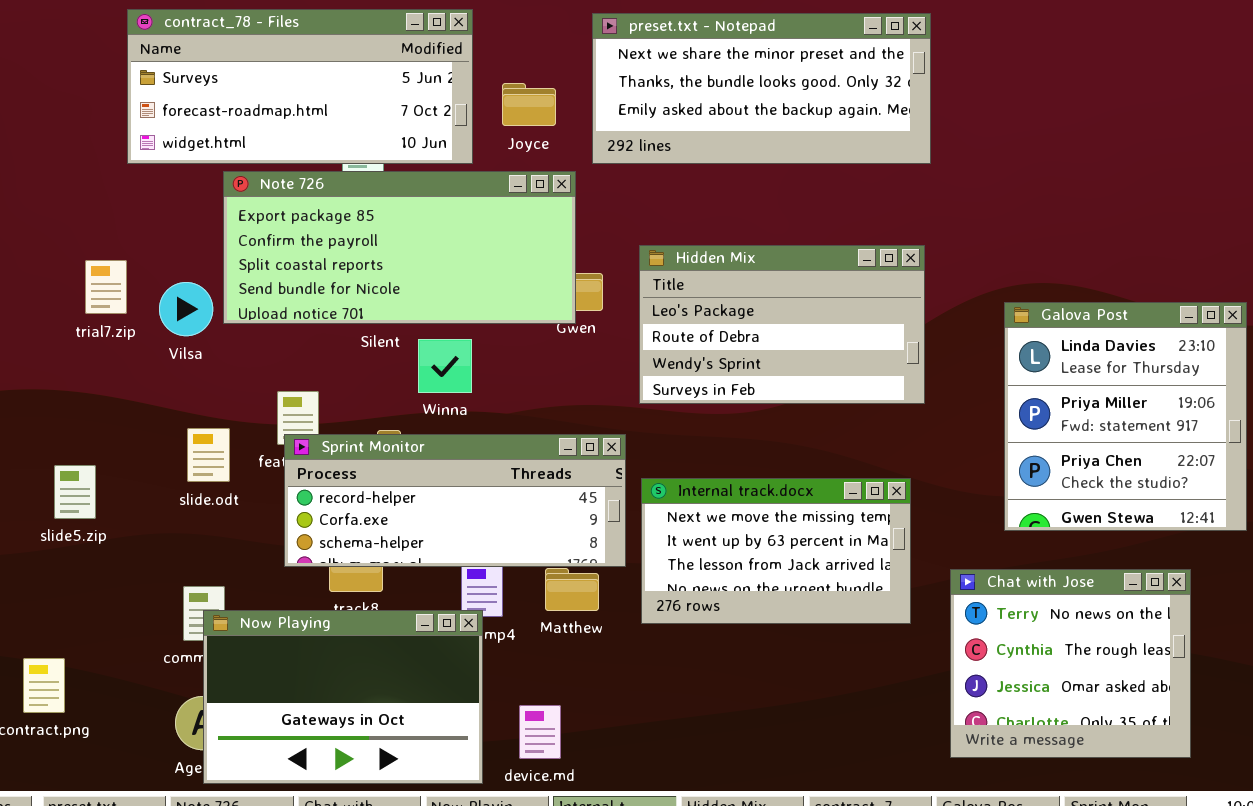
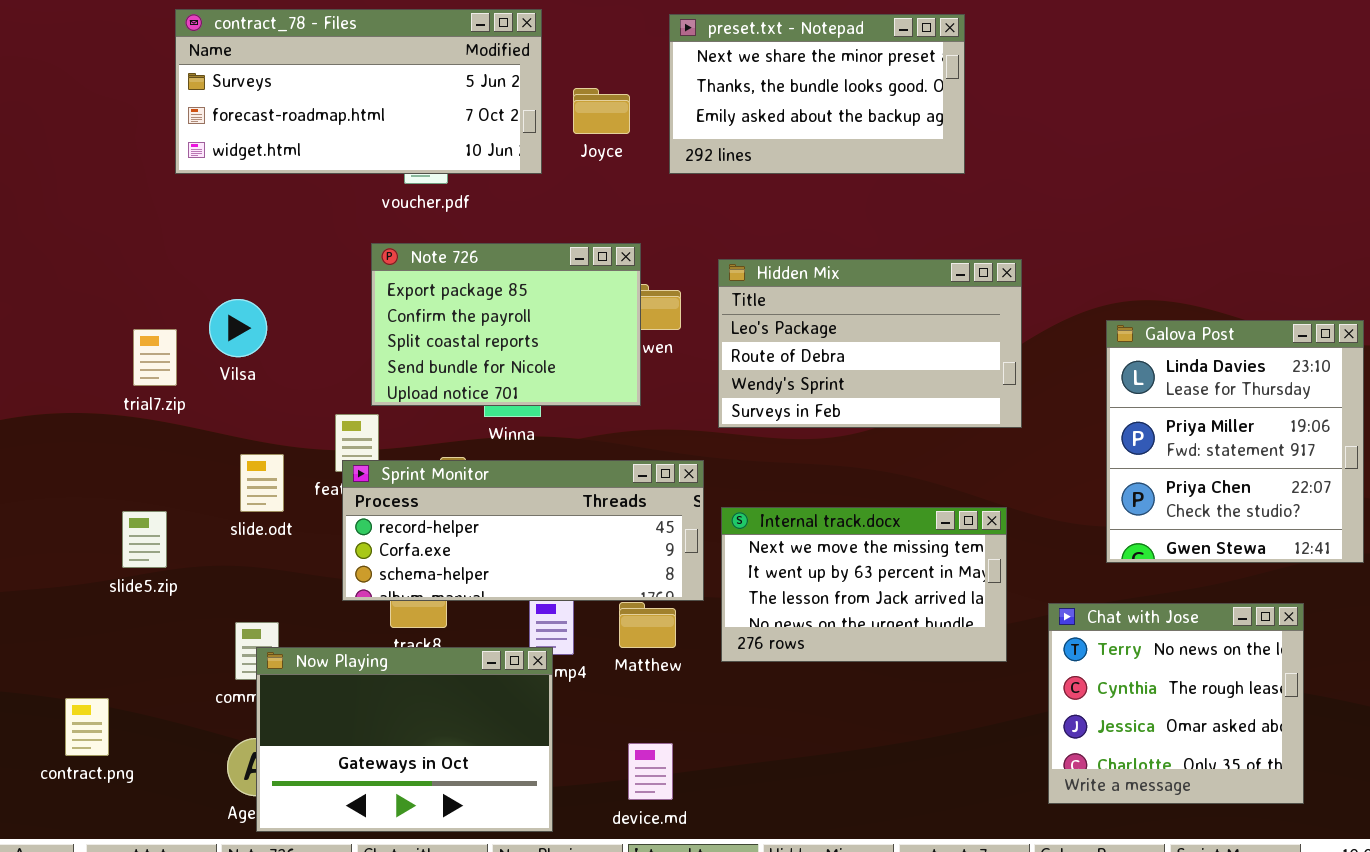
preset.txt - Notepad: [592,13,931,164] -> [669,14,965,174], resized
Note 726: [223,171,576,324] -> [371,243,641,406], moved, resized
trial7.zip: [85,260,127,314] -> [133,329,177,386], moved
slide5.zip: [54,465,96,519] -> [122,511,167,568], moved
device.md: [519,705,561,759] -> [628,743,673,800], moved

